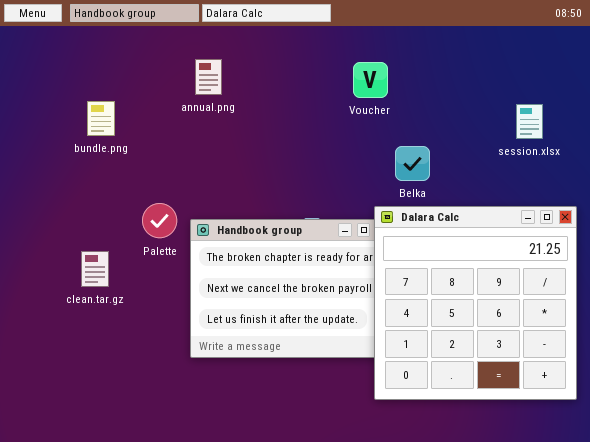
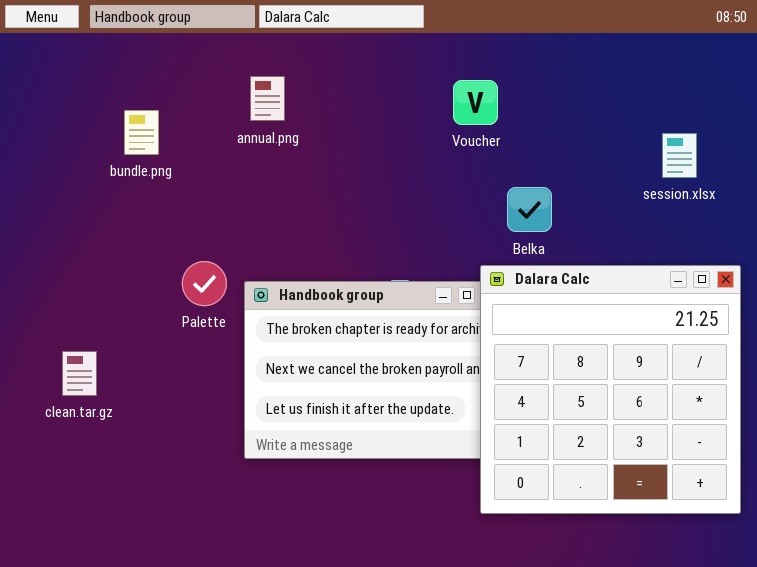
bundle.png: [87,101,115,136] -> [124,110,159,155], moved
clean.tar.gz: [81,251,109,287] -> [62,351,97,396], moved

